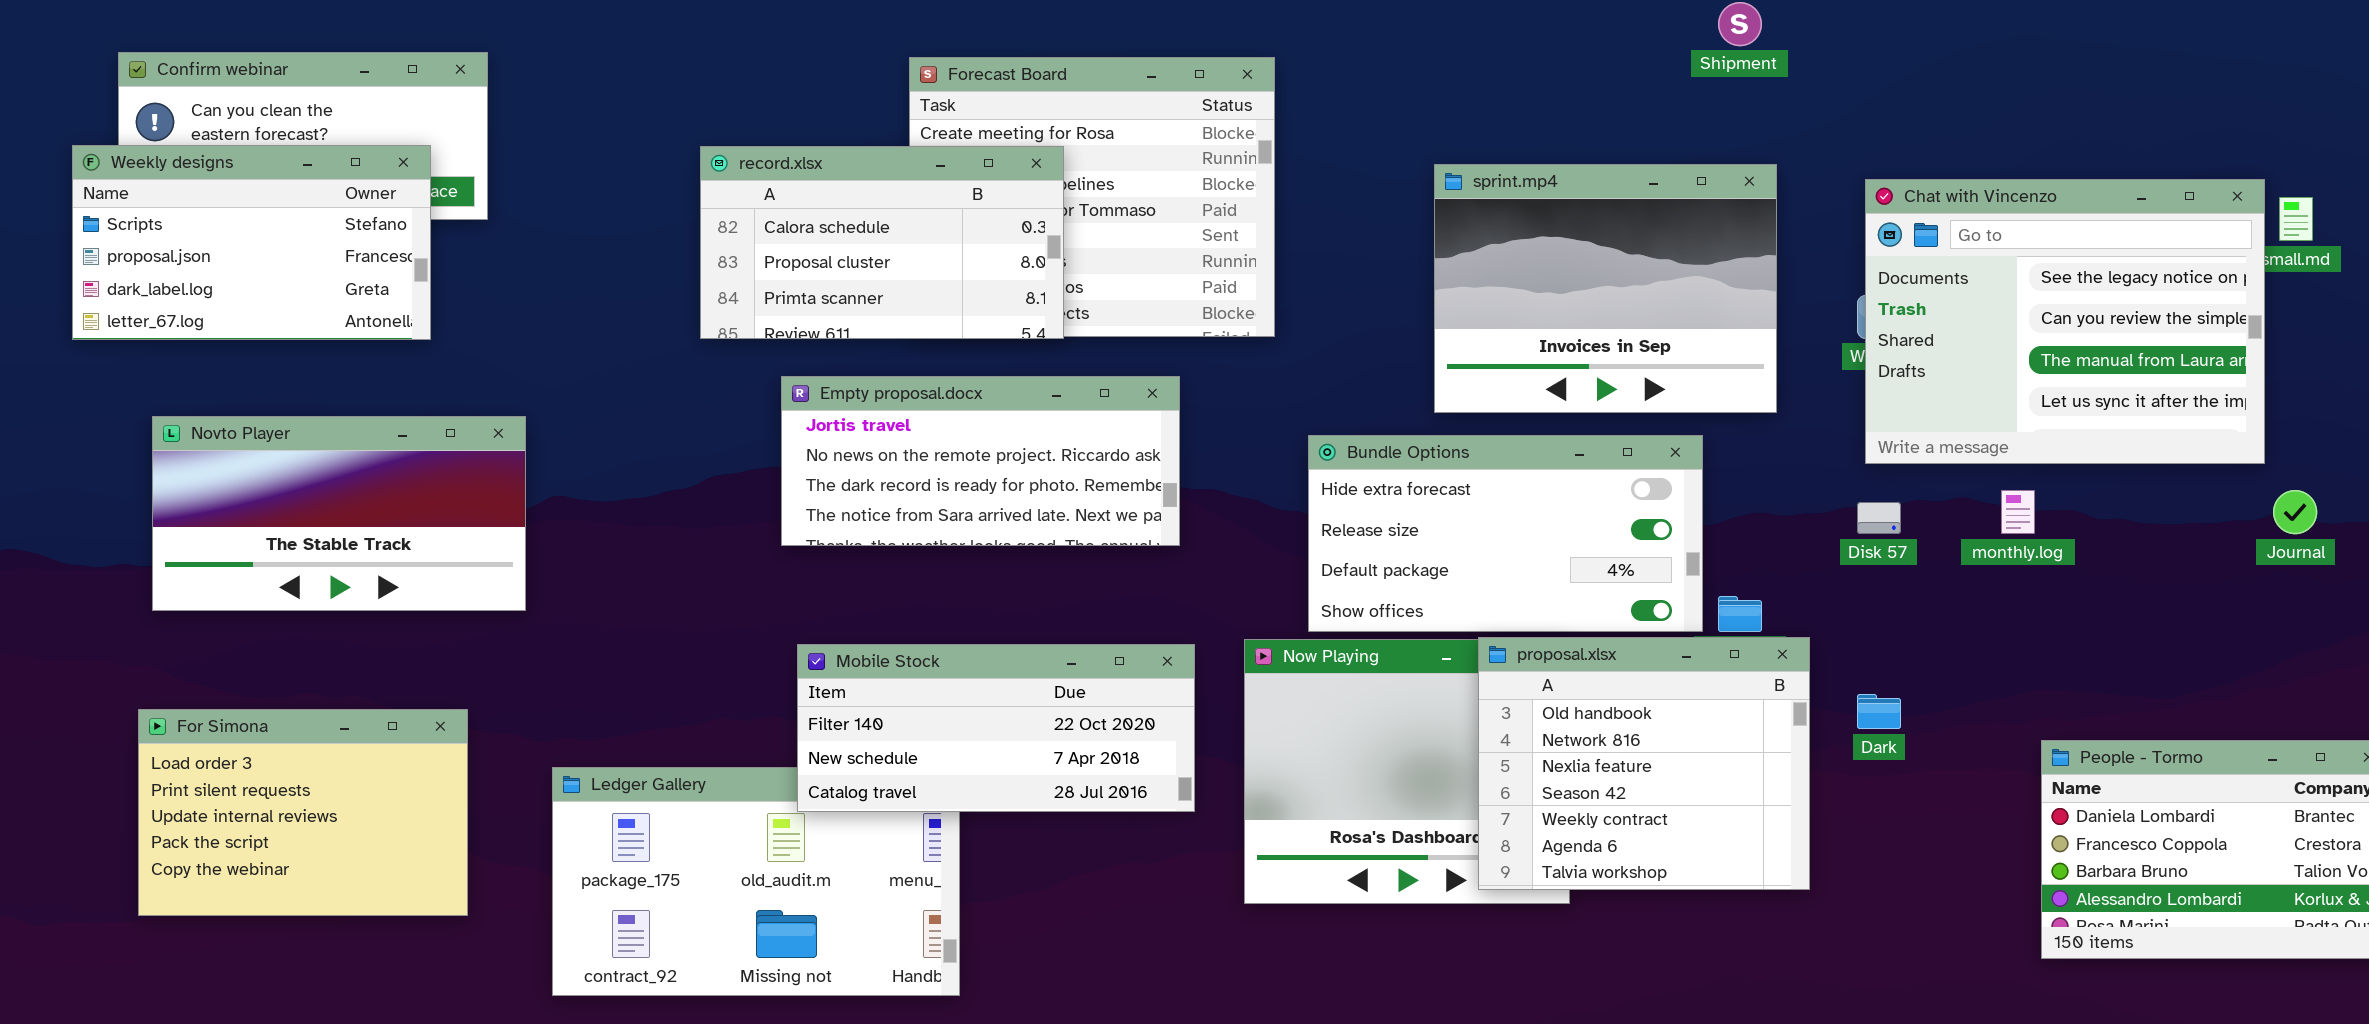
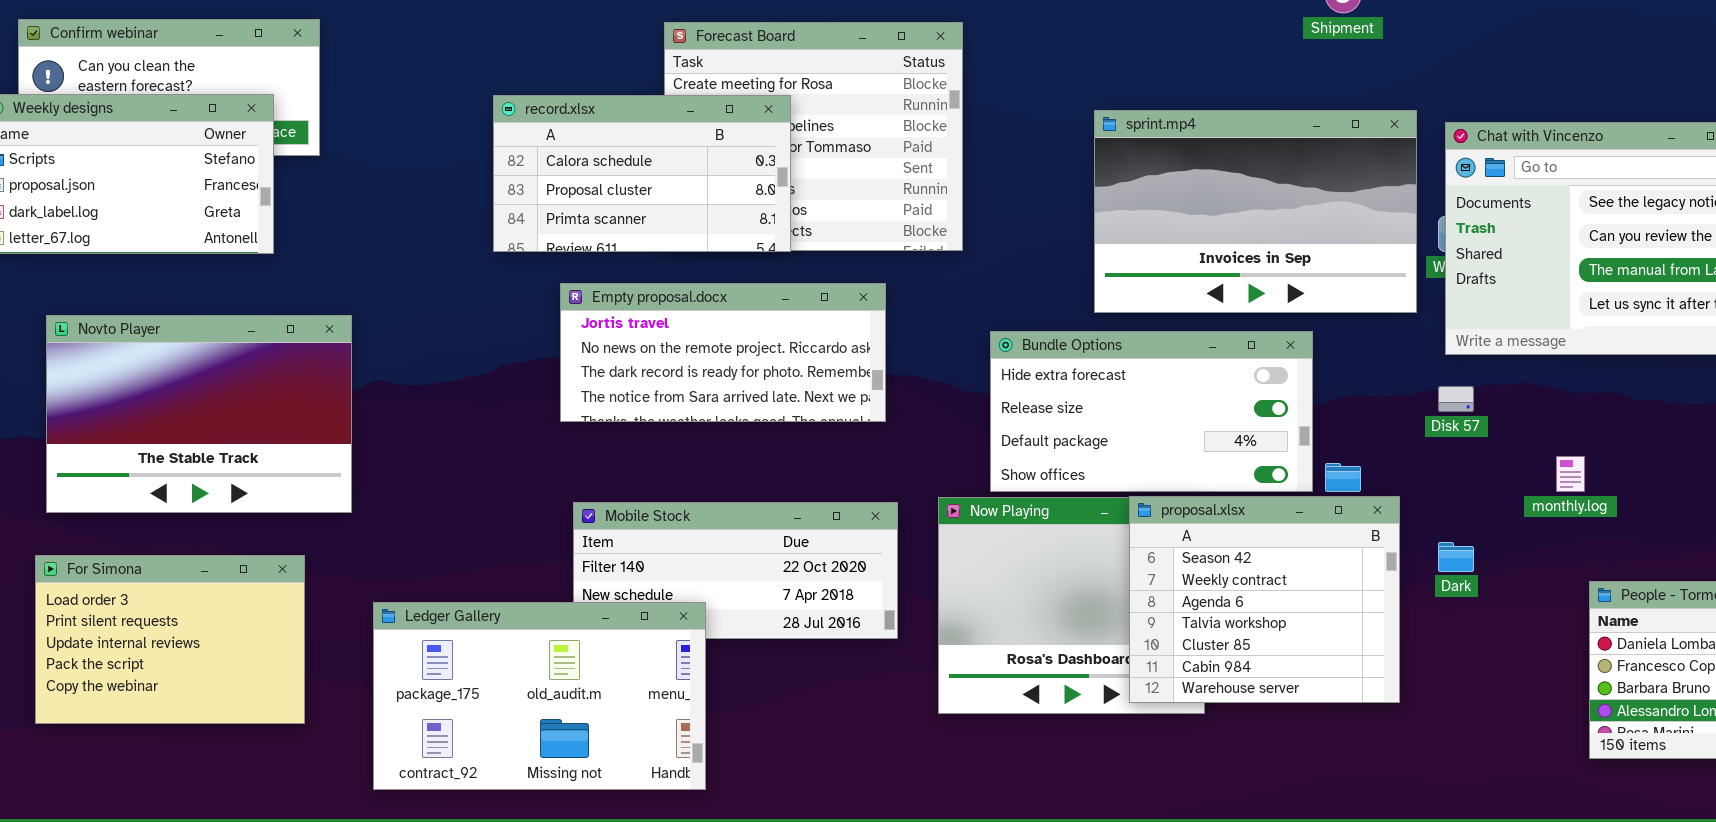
sprint.mp4: [1434,164,1777,413] -> [1094,110,1417,313], resized
Novto Player: [152,416,526,611] -> [46,315,352,513], resized
monthly.log: [2001,490,2035,534] -> [1556,456,1585,492], moved
proposal.xlsx: [1478,637,1810,890] -> [1129,496,1400,703], scrolled down 3 rows
Ledger Gallery: [552,767,960,996] -> [373,602,706,790], raised

